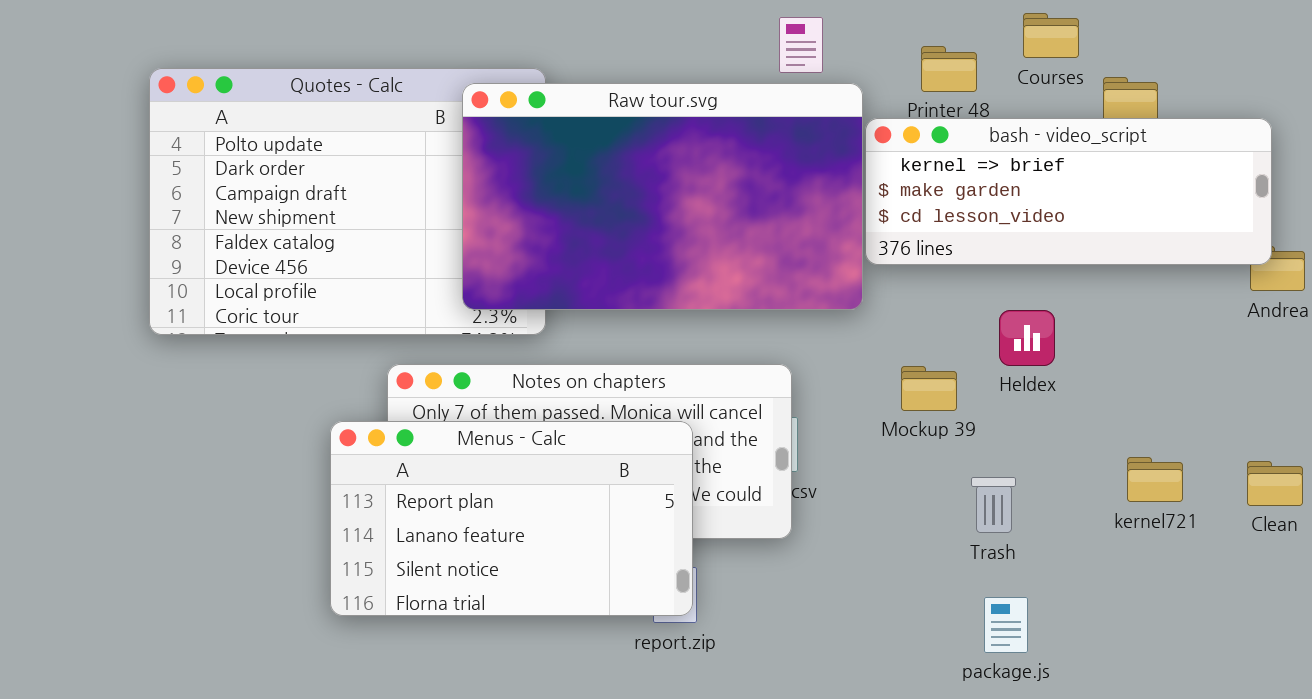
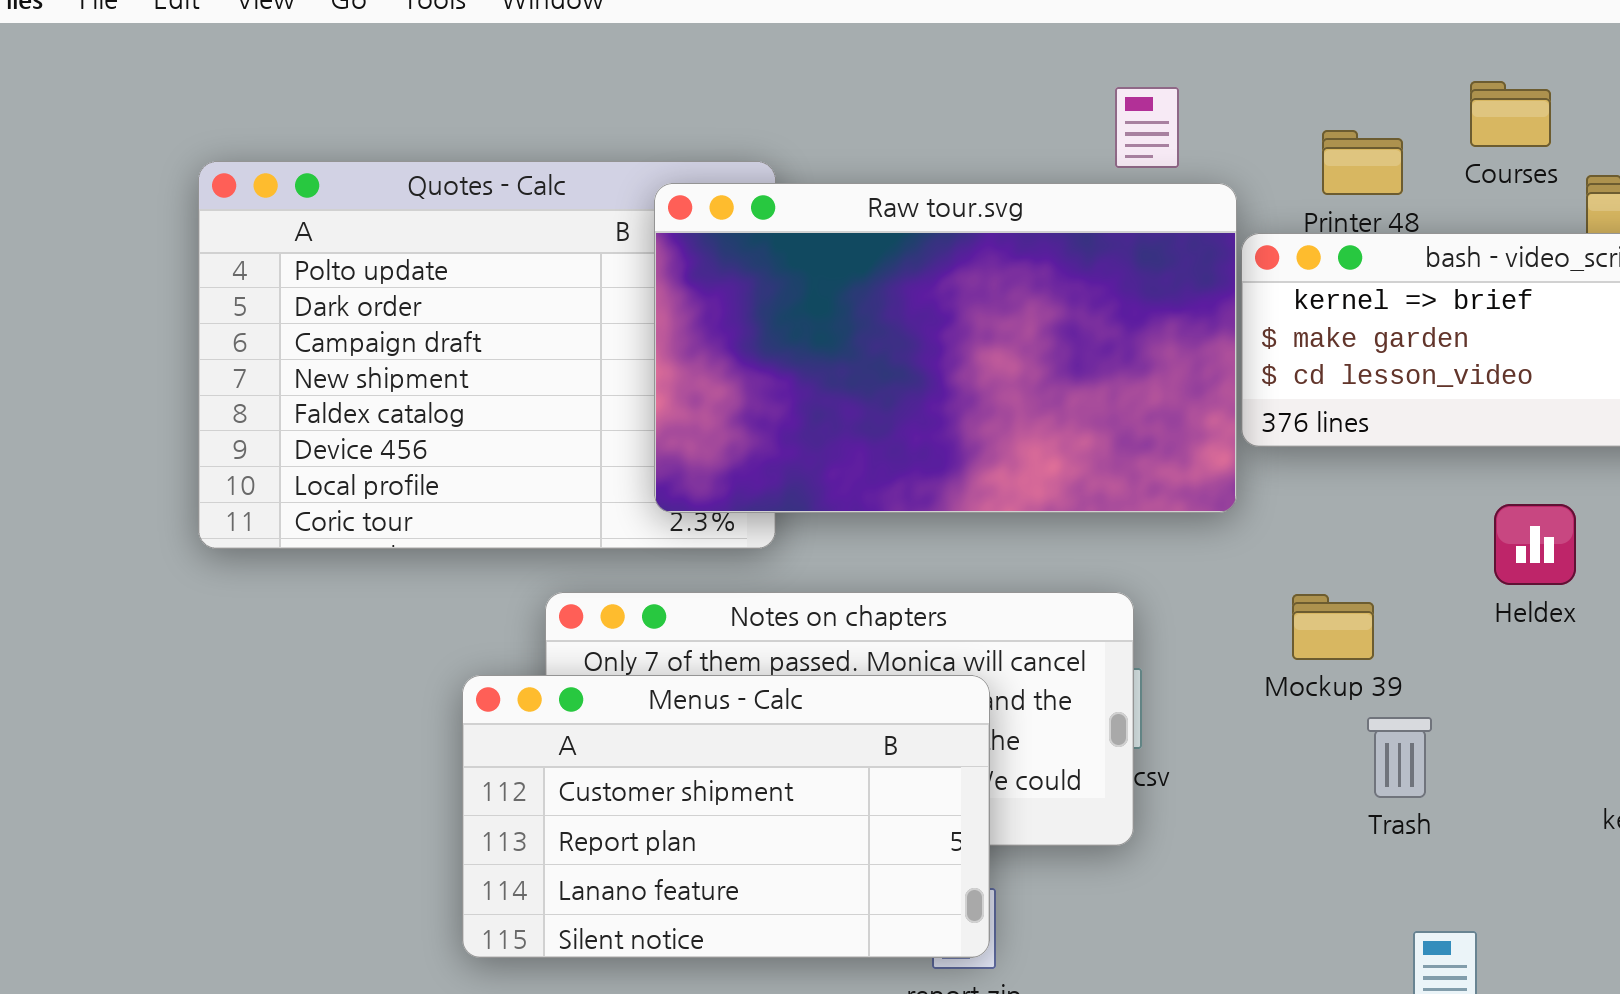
Heldex: [999,310,1055,366] -> [1494,504,1576,585], moved
Menus - Calc: [330,421,693,616] -> [462,675,990,958], scrolled up 1 row
Trash: [971,477,1016,533] -> [1367,717,1432,798], moved

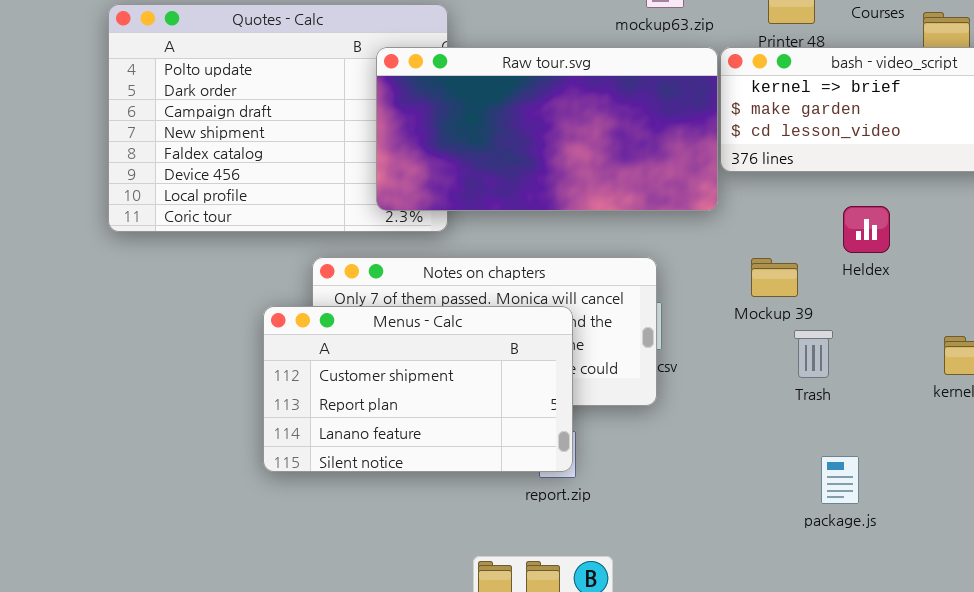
Raw tour.svg: [654,183,1237,513] -> [376,47,718,211], resized
Heldex: [1494,504,1576,585] -> [843,206,890,253], moved

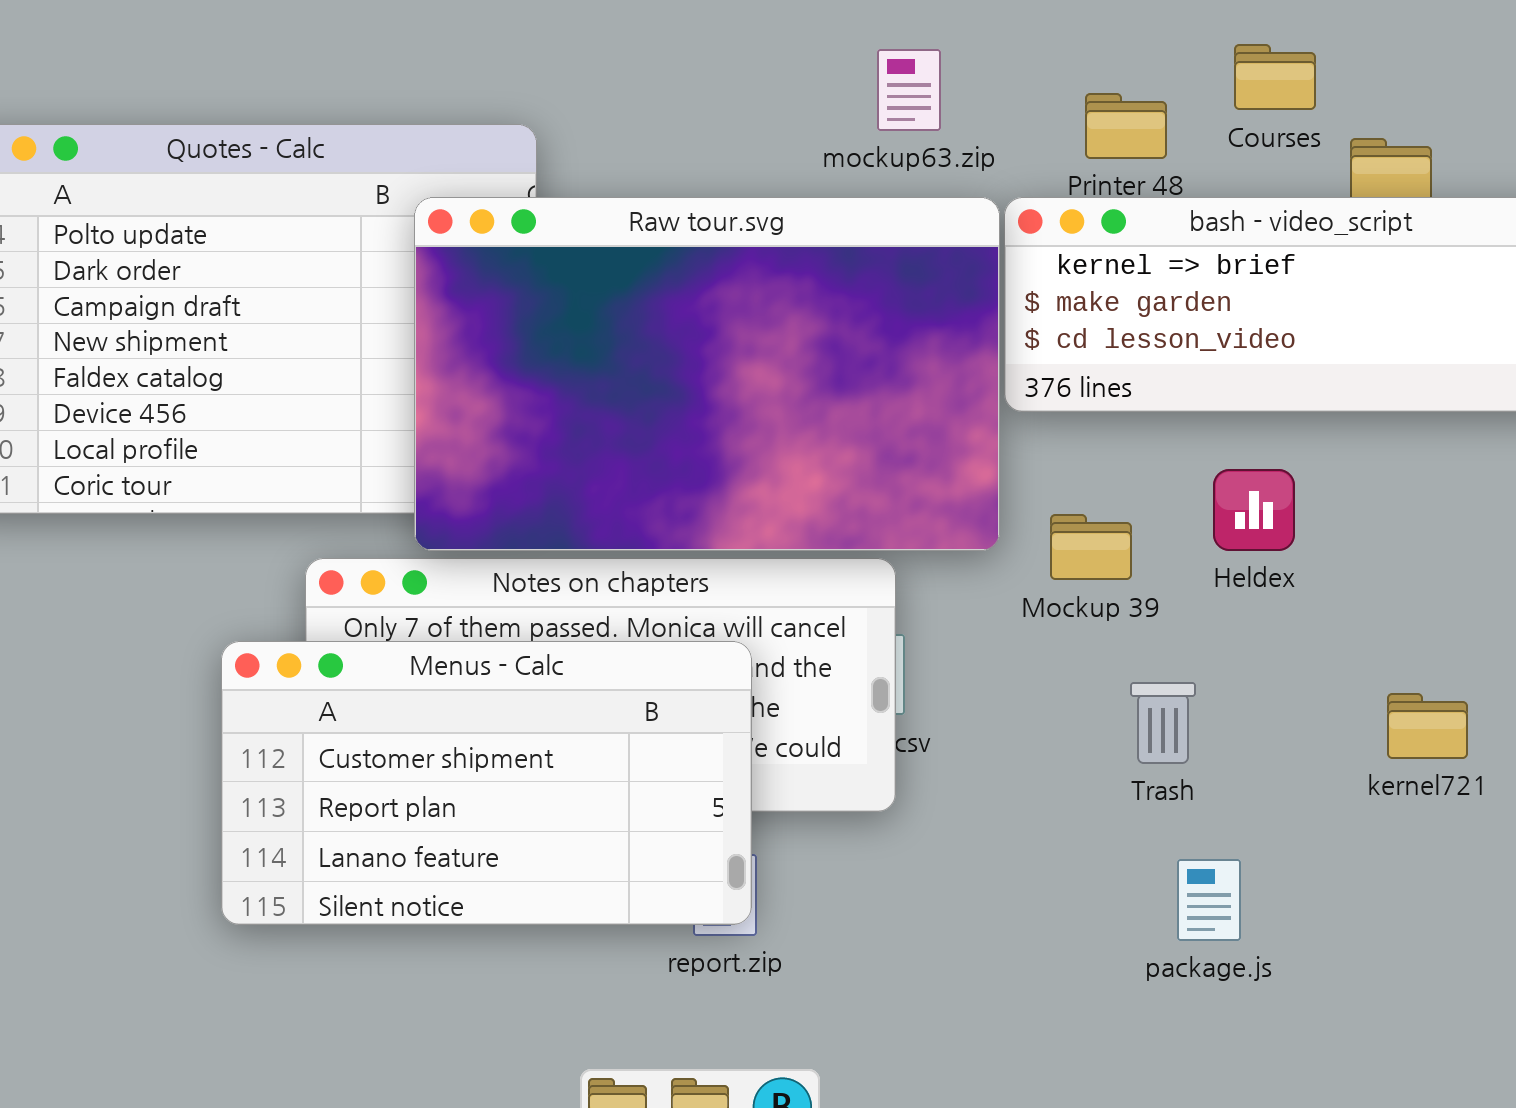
Raw tour.svg: [376,47,718,211] -> [414,197,1000,551], resized
Mockup 39: [751,258,798,297] -> [1050,514,1132,580], moved
package.js: [821,456,859,504] -> [1177,859,1241,941], moved

